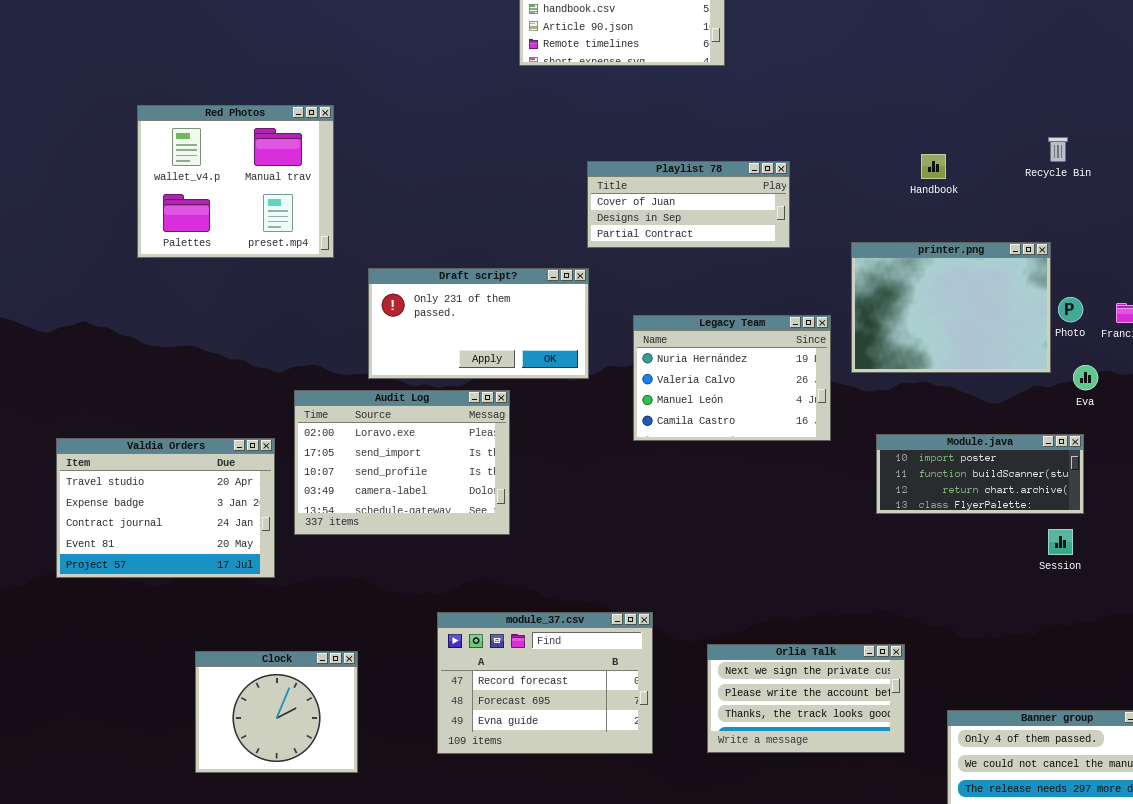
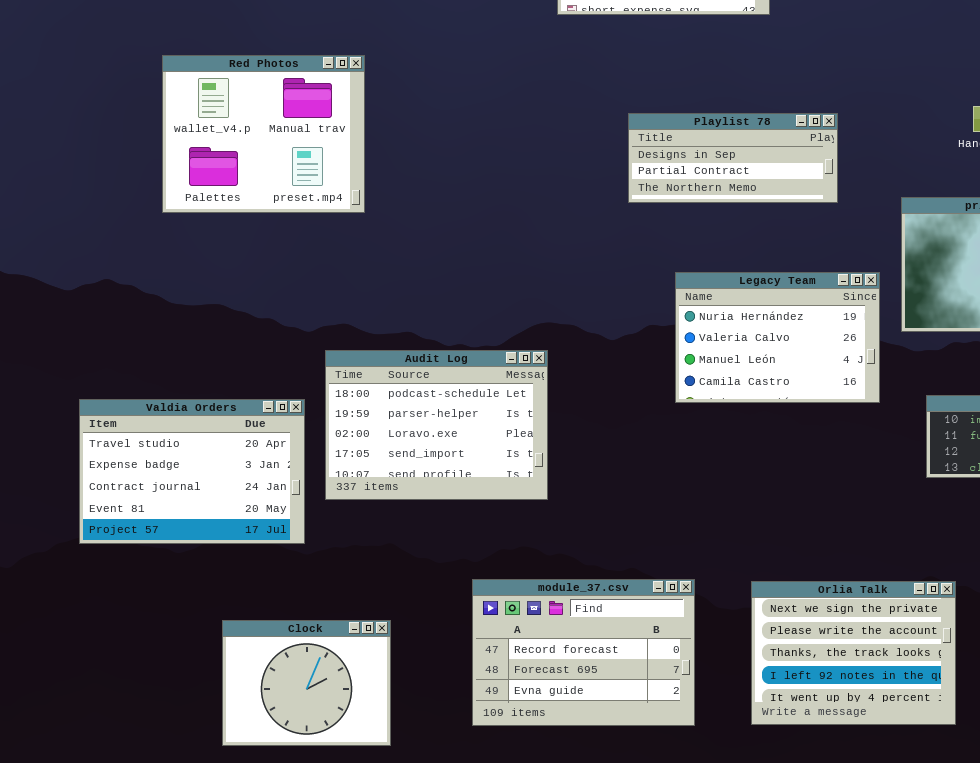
Playlist 78: [587,161,790,248] -> [628,113,838,203], scrolled down 1 row
Draft script?: [368,268,589,379] -> none, closed
Audit Log: [294,390,510,535] -> [325,350,548,500], scrolled up 2 rows
Orlia Talk: [707,644,905,753] -> [751,581,956,725], resized

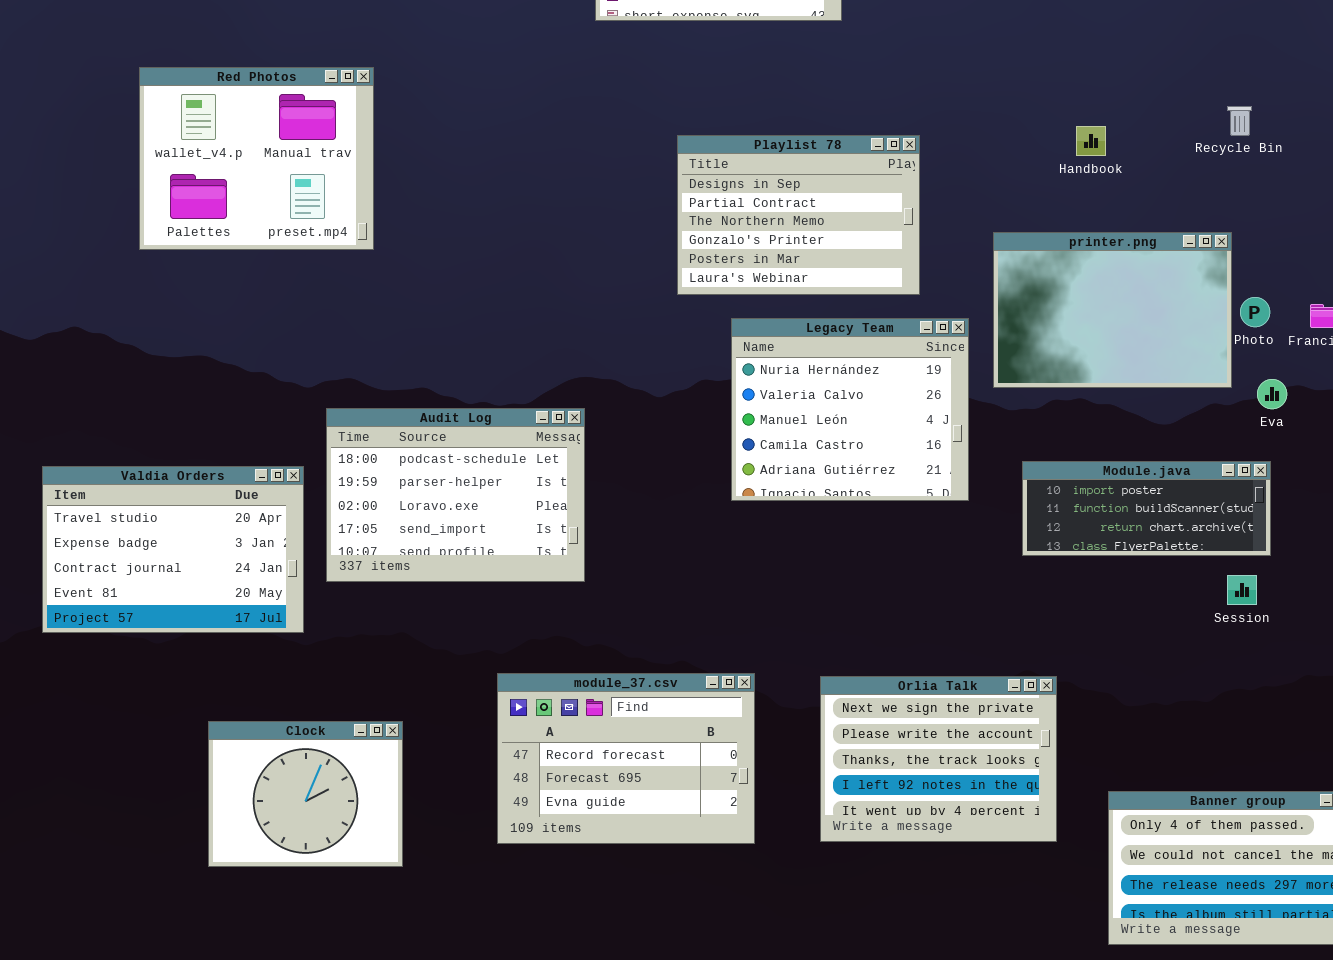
Playlist 78: [628,113,838,203] -> [677,135,920,295], resized
Legacy Team: [675,272,880,403] -> [731,318,969,501], resized

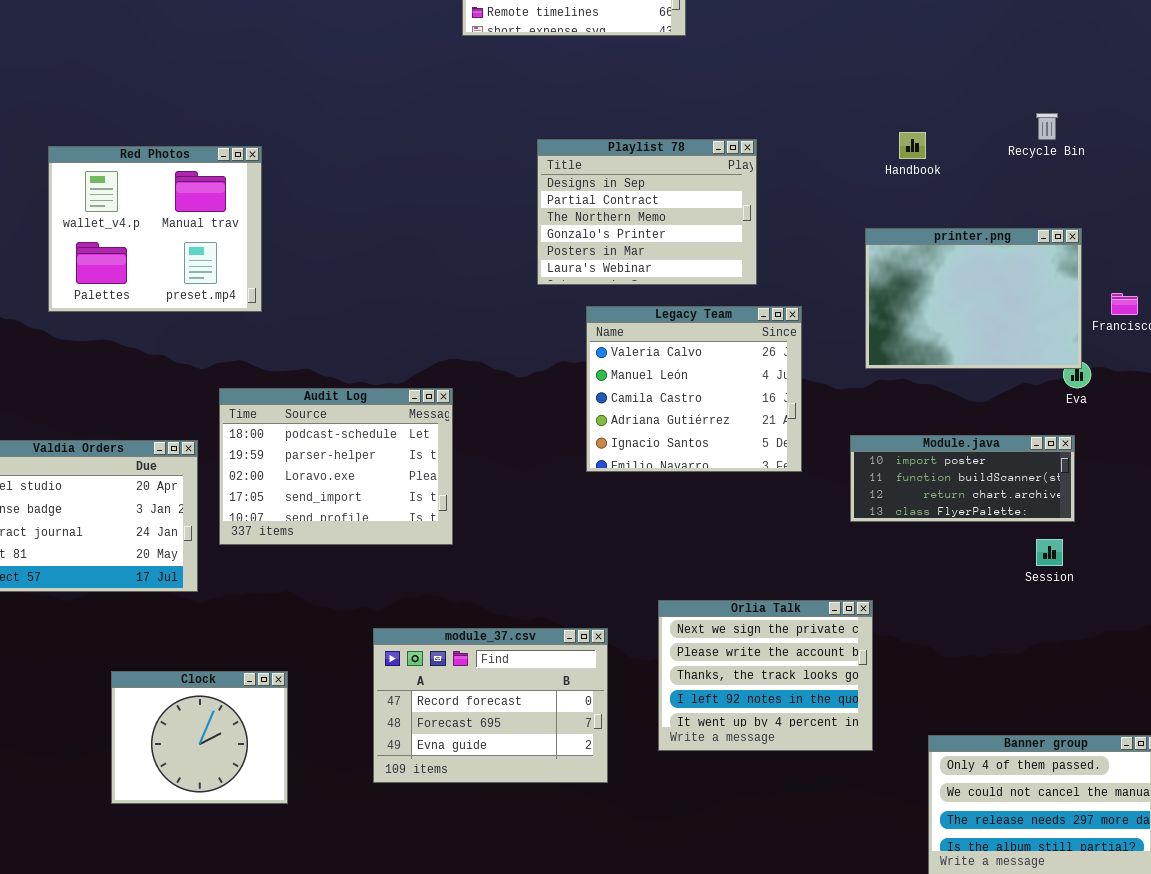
Red Photos: [139,67,374,250] -> [48,146,262,312], moved
printer.png: [993,232,1232,388] -> [865,228,1082,369], moved
Legacy Team: [731,318,969,501] -> [586,306,802,472], scrolled down 1 row
Orlia Talk: [820,676,1057,842] -> [658,600,873,751], moved

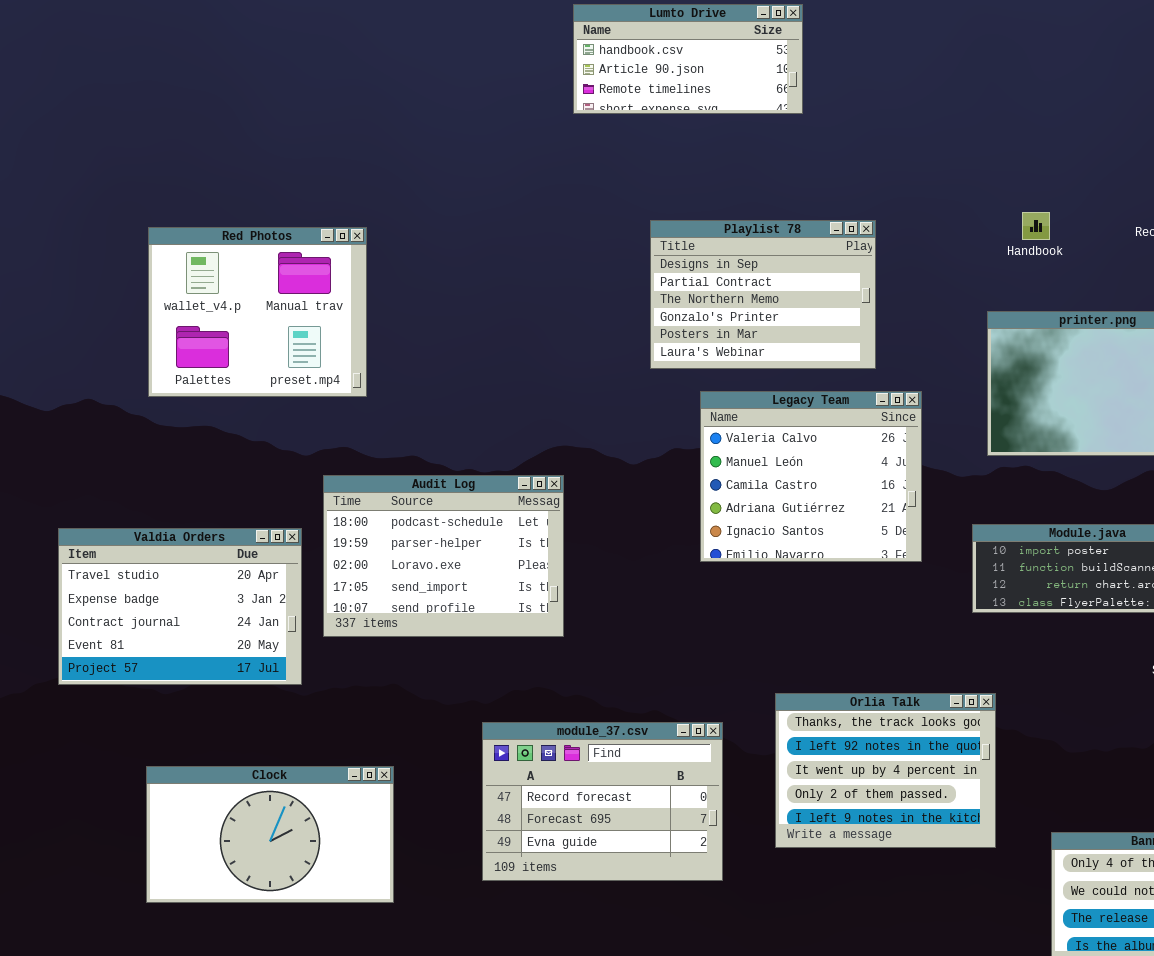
Orlia Talk: [658,600,873,751] -> [775,693,996,848], scrolled down 2 rows
Clock: [111,671,288,804] -> [146,766,394,903], resized

